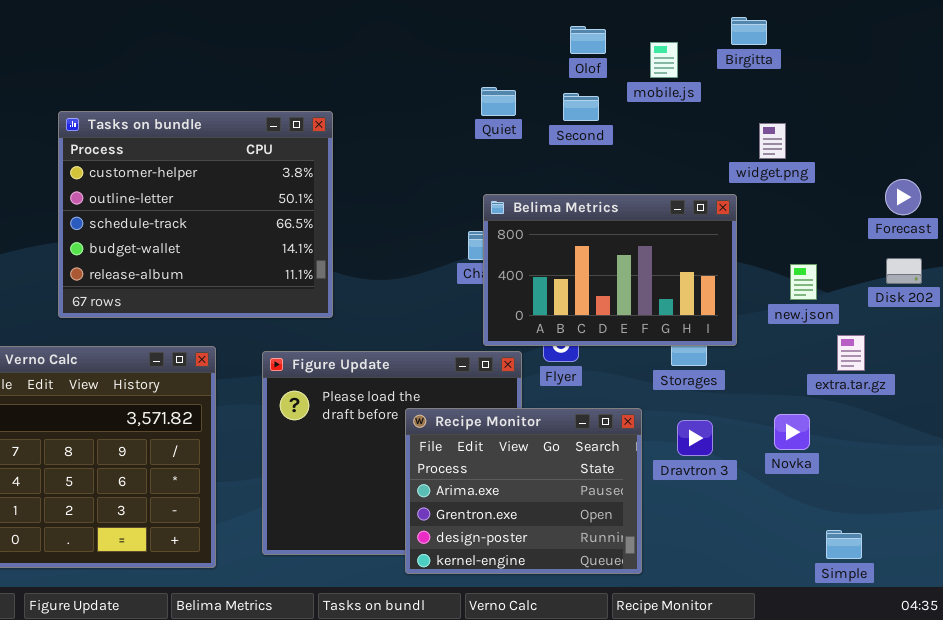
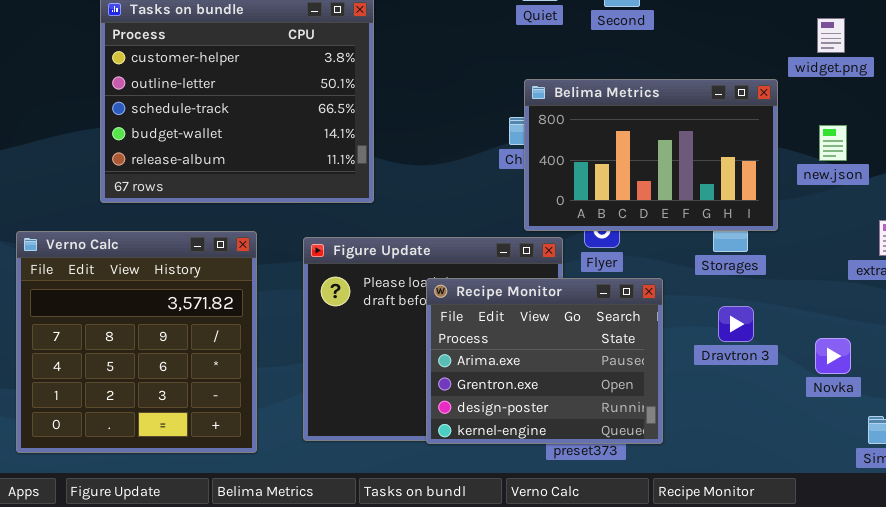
widget.png: [759,123,786,159] -> [817,18,845,53], moved
new.json: [790,264,817,300] -> [819,125,847,161], moved
Recipe Monitor: [405,408,642,574] -> [426,278,663,444], moved
Novka: [774,414,810,450] -> [815,338,851,374], moved

